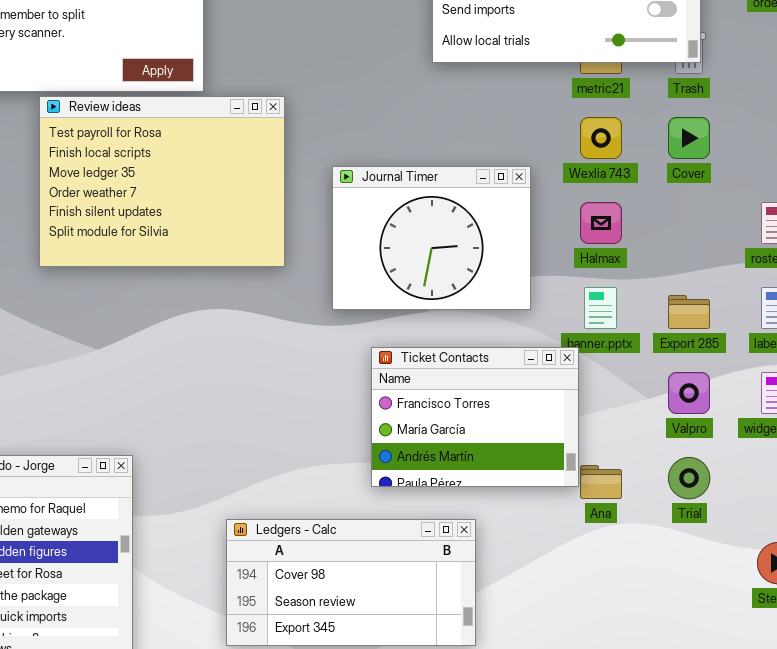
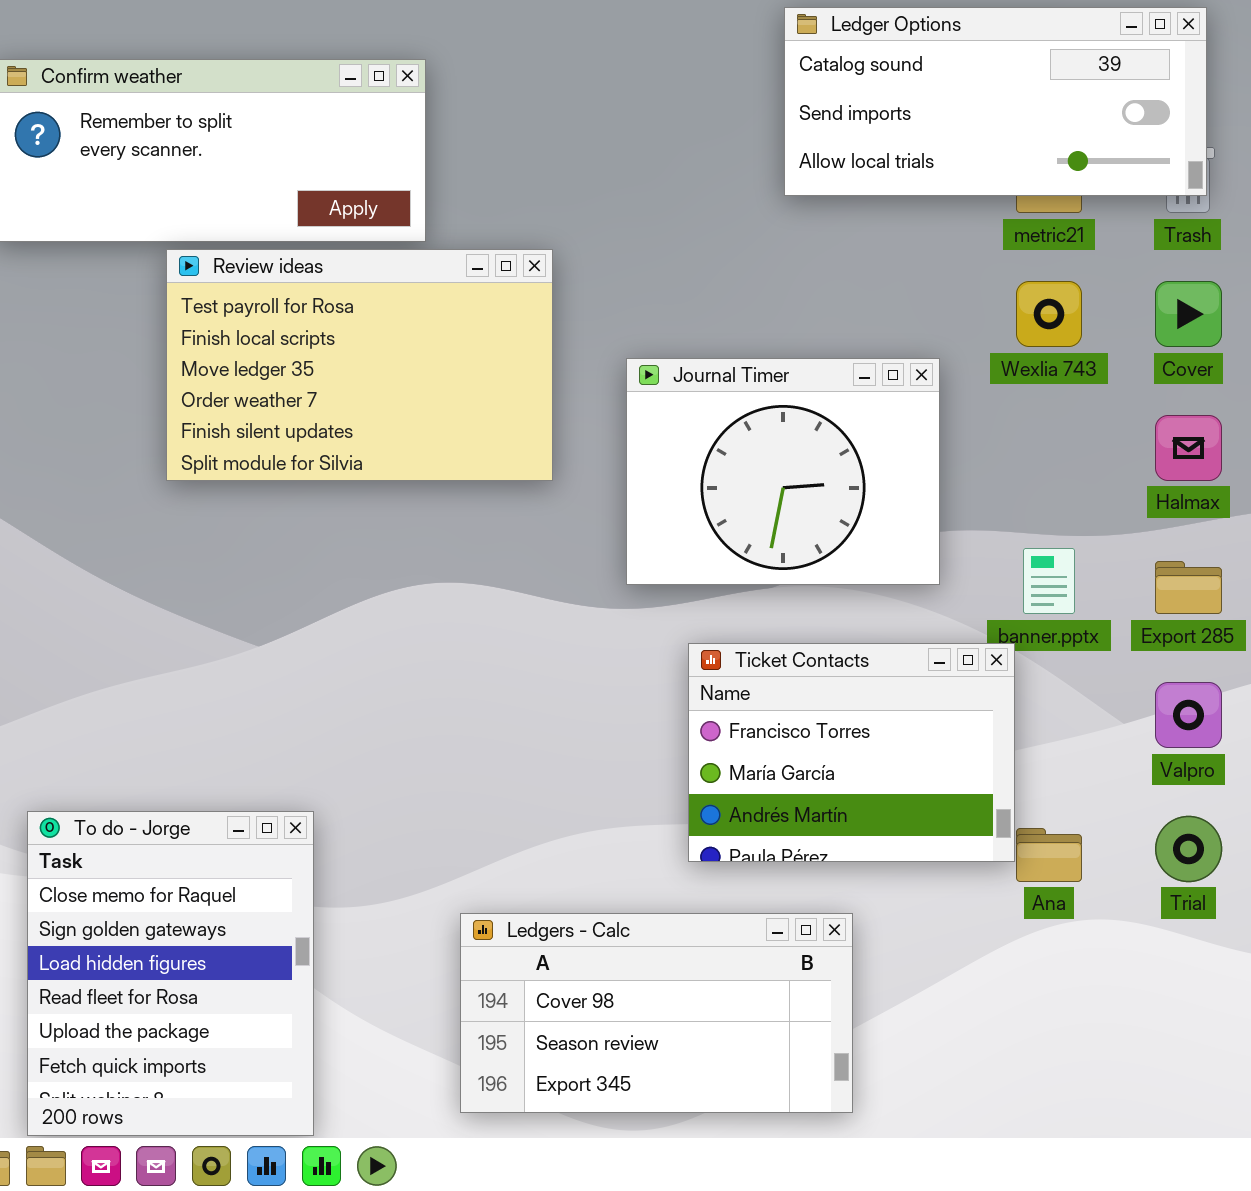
Review ideas: [39,96,285,267] -> [166,249,553,481], resized
Halmax: [580,202,622,244] -> [1155,415,1222,481], moved

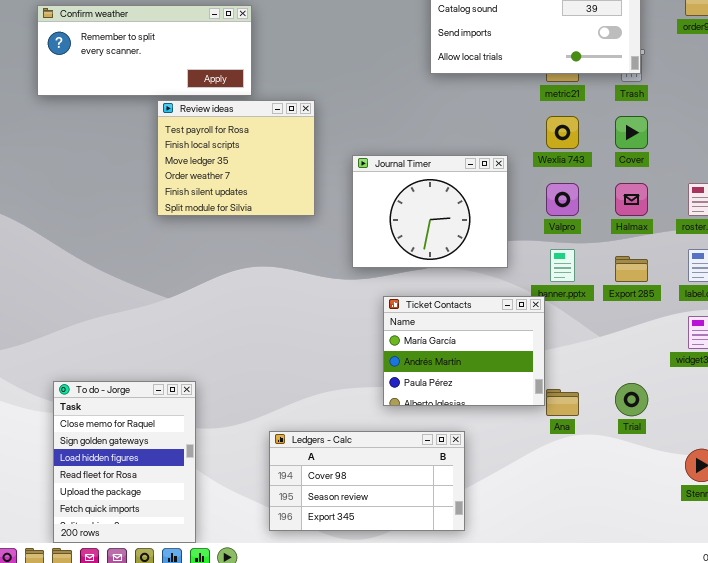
Review ideas: [166,249,553,481] -> [157,100,315,216], resized
Ticket Contacts: [688,643,1015,862] -> [383,296,545,406], scrolled down 1 row
Valpro: [1155,682,1222,748] -> [546,183,579,216], moved

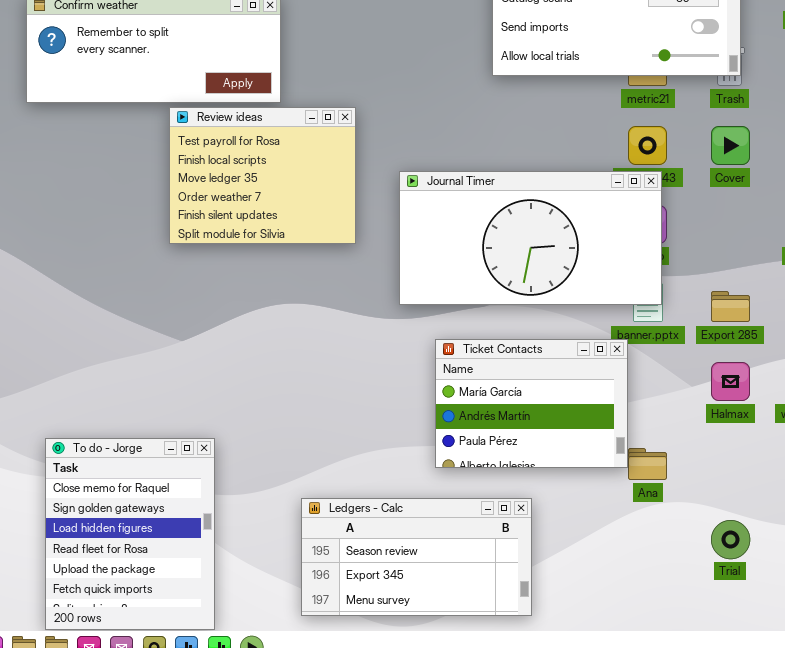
Journal Timer: [352,155,508,268] -> [399,171,662,305], resized
Halmax: [615,183,648,216] -> [711,362,750,401], moved
Trial: [615,383,648,416] -> [711,520,750,559], moved
Ledgers - Calc: [269,431,465,531] -> [301,498,532,616], scrolled down 1 row

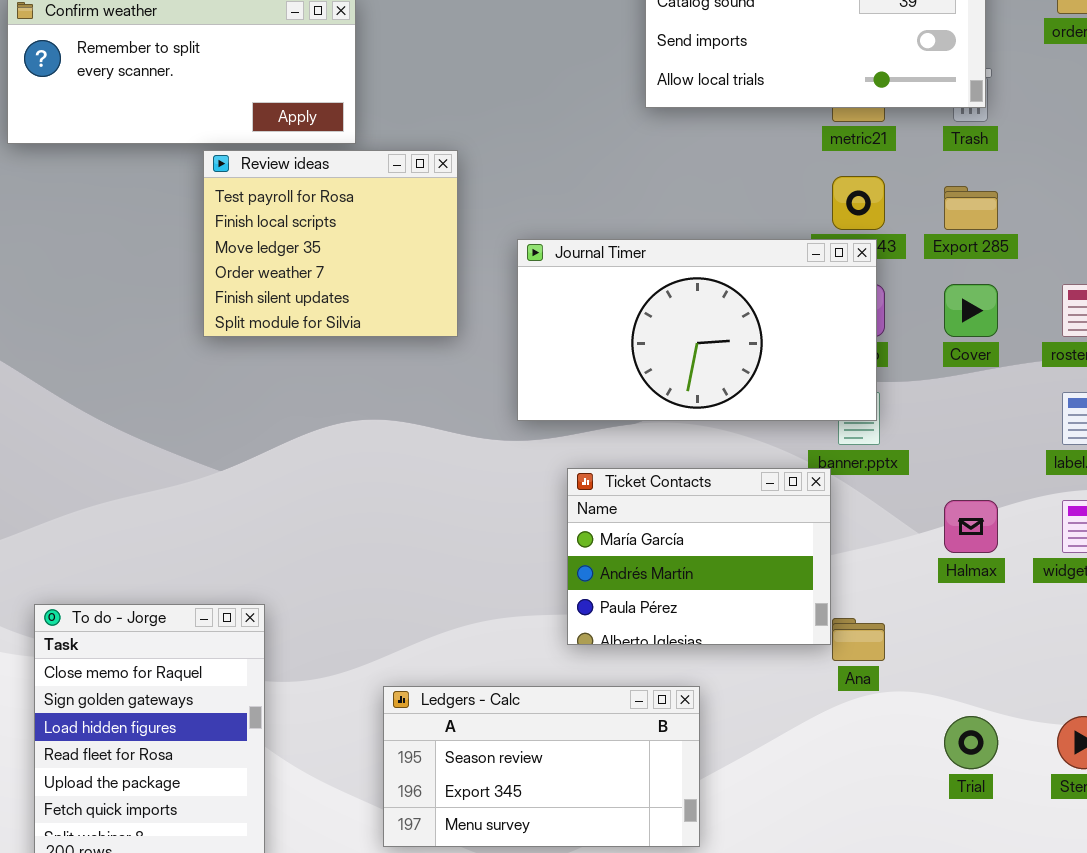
Cover: [711,126,750,165] -> [944,284,998,337], moved
Export 285: [711,291,750,322] -> [944,186,998,230], moved

